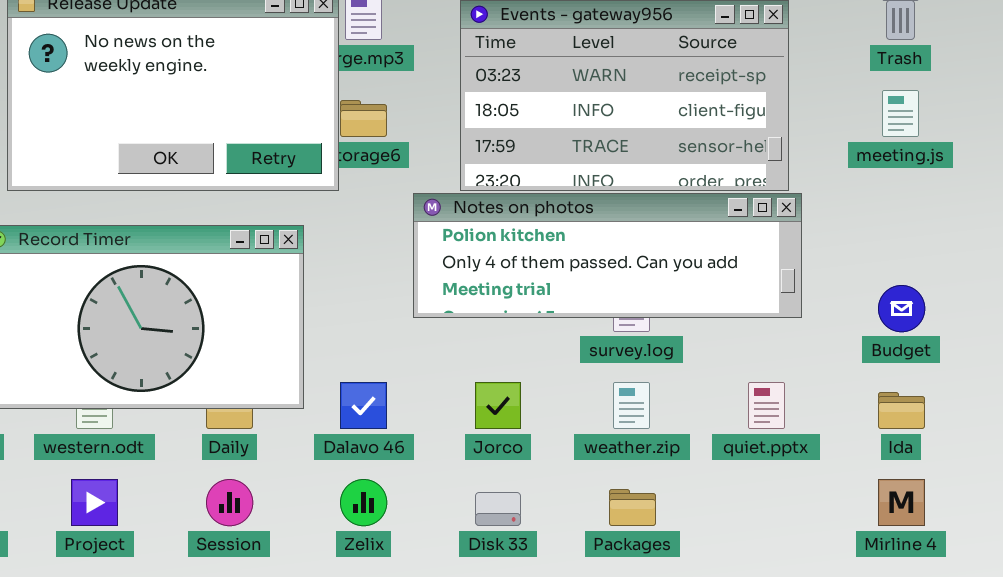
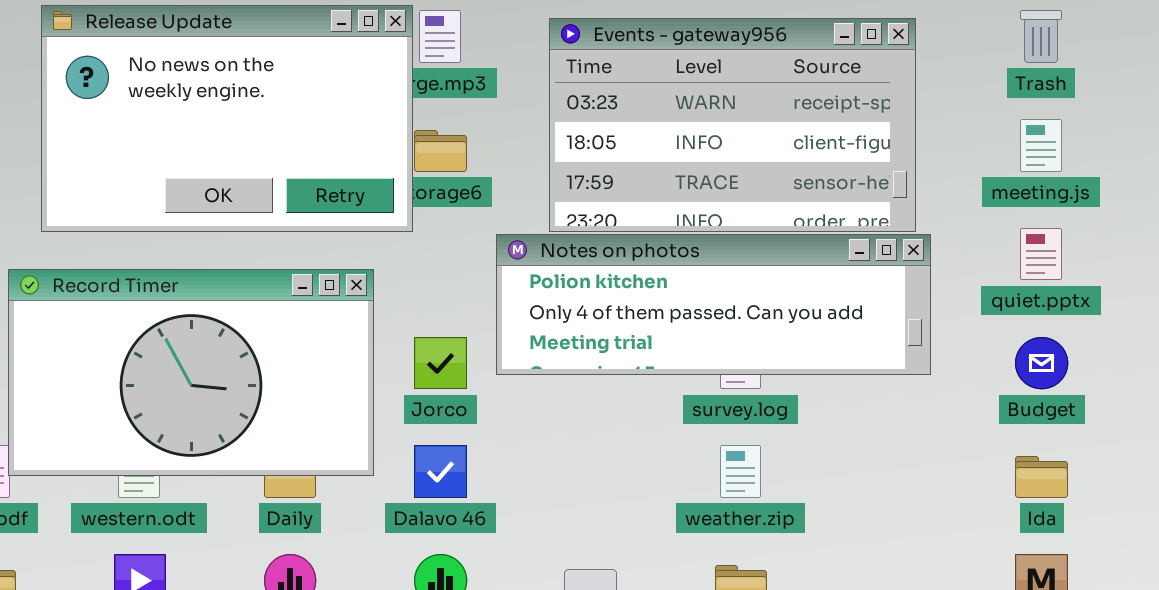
Jorco: [475,382,521,429] -> [414,337,467,389], moved
quiet.pptx: [748,382,785,429] -> [1020,228,1062,280], moved

